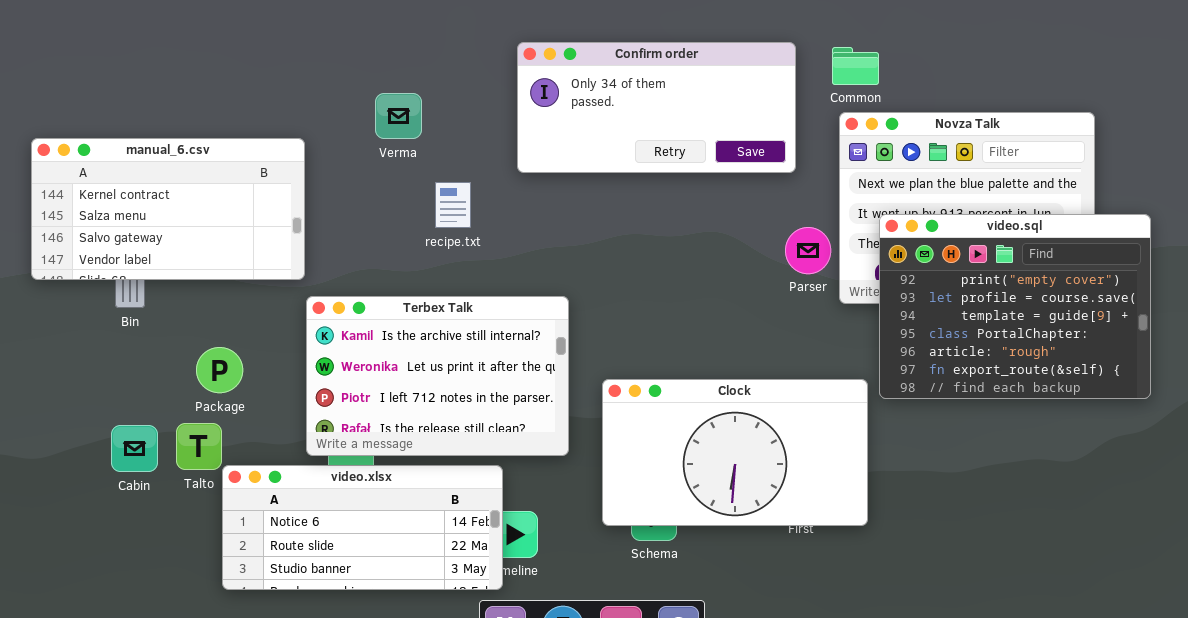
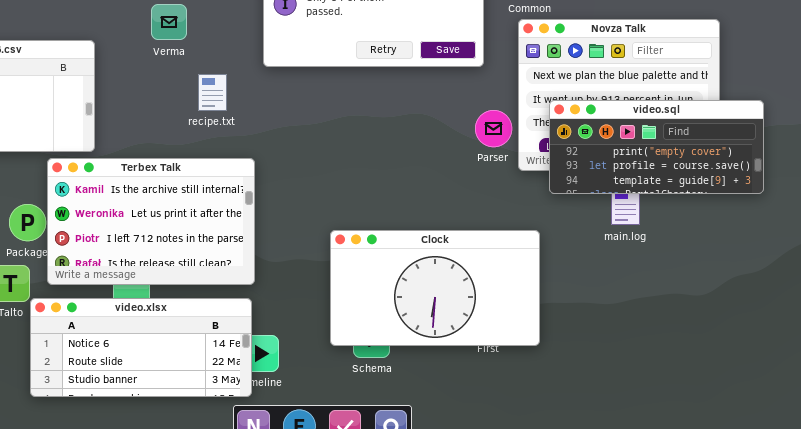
video.sql: [879,214,1151,399] -> [549,100,764,194], resized
Terbex Talk: [306,296,569,456] -> [47,158,255,285], moved

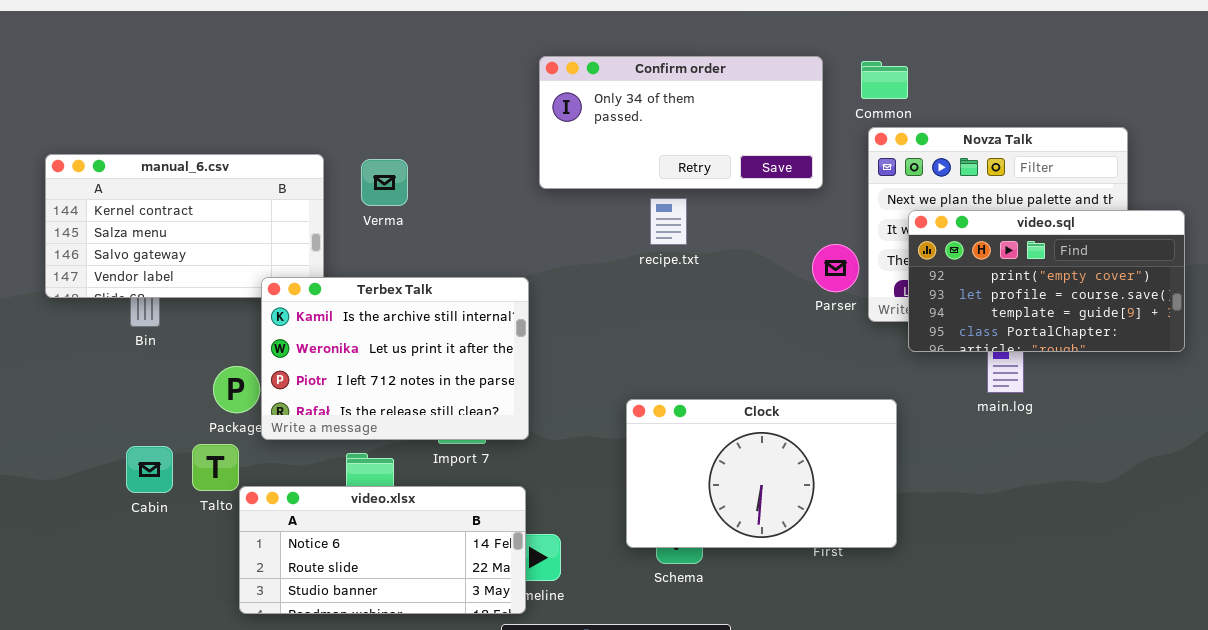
Verma: [151,4,187,40] -> [361,159,408,206], moved
recipe.txt: [198,74,227,111] -> [650,198,687,245], moved
video.sql: [549,100,764,194] -> [908,210,1185,352], resized
Terbex Talk: [47,158,255,285] -> [261,277,529,440], moved

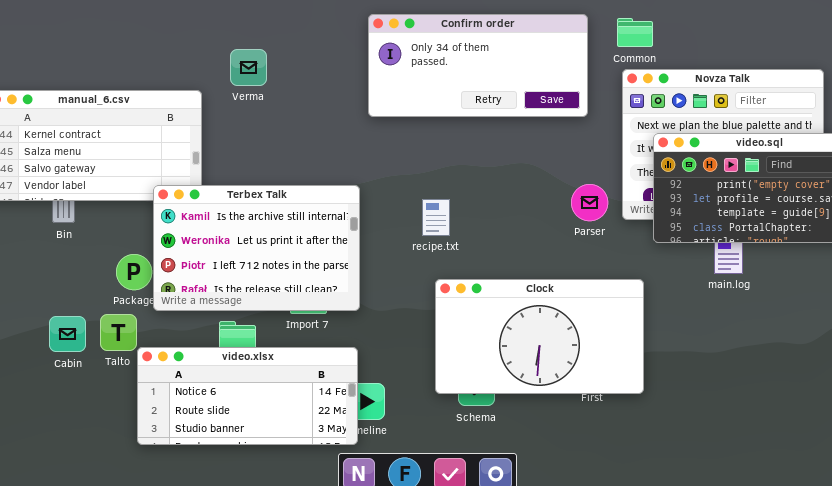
Verma: [361,159,408,206] -> [230,49,267,86], moved
recipe.txt: [650,198,687,245] -> [422,199,450,236], moved
Parser: [812,244,859,292] -> [571,184,608,221], moved

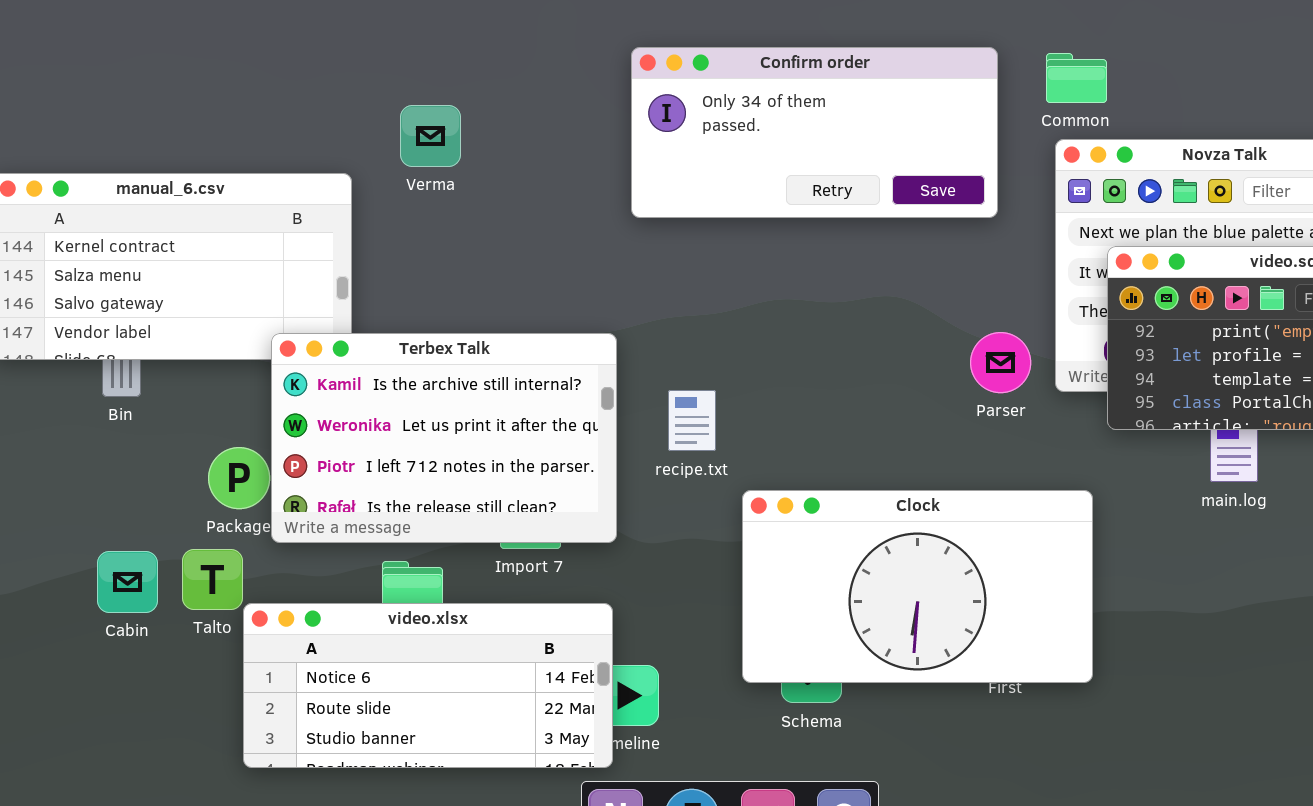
recipe.txt: [422,199,450,236] -> [668,390,716,451], moved

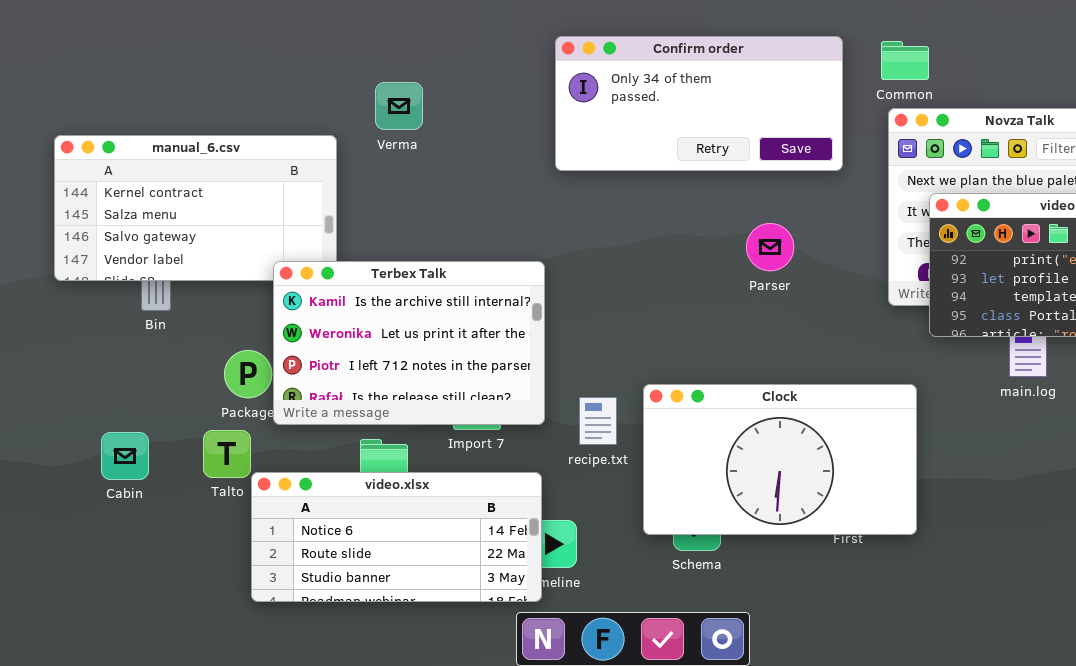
Parser: [970,332,1031,393] -> [746,223,794,271], moved
recipe.txt: [668,390,716,451] -> [579,397,617,445], moved
Cabin: [97,551,158,613] -> [101,432,149,480], moved

